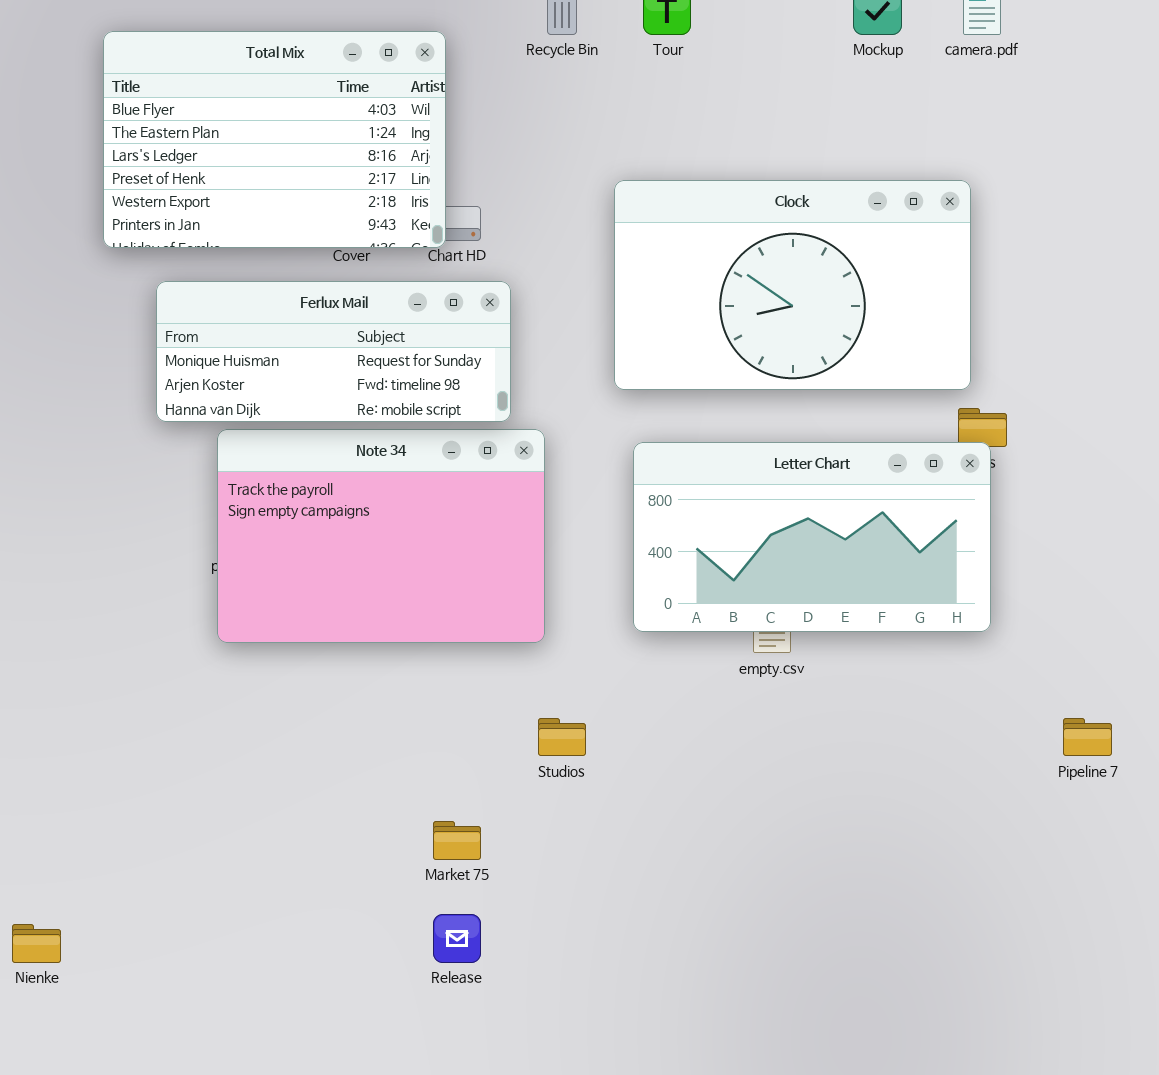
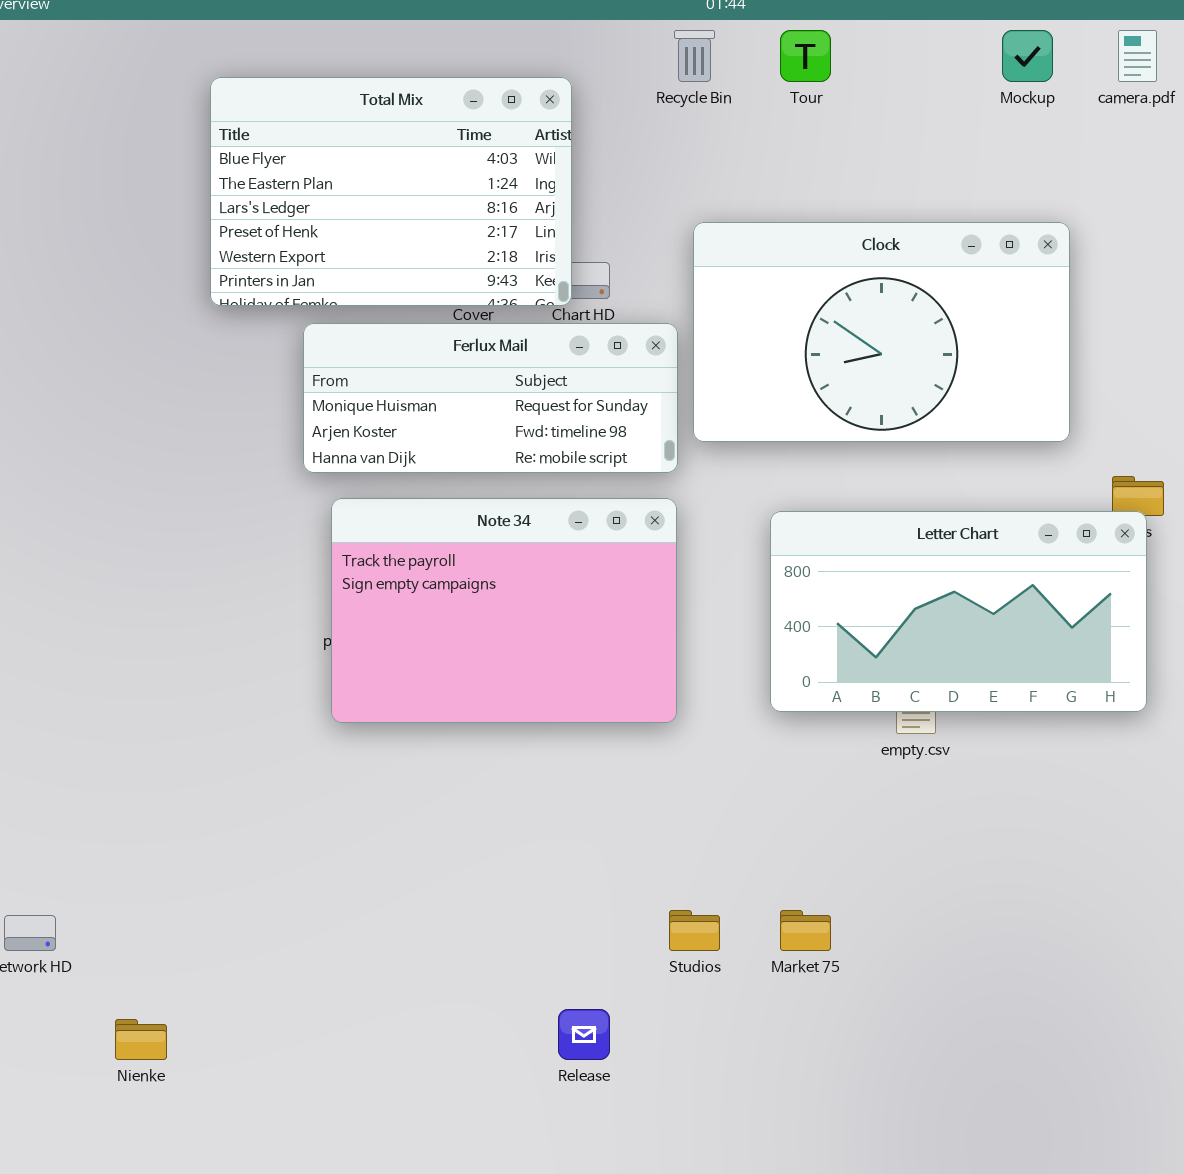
Clock: [614,180,971,390] -> [693,222,1070,442], moved
Ferlux Mail: [156,281,511,422] -> [303,323,678,473], moved
Studios: [538,718,586,756] -> [669,910,720,951], moved
Market 75: [433,821,481,860] -> [780,910,831,951], moved

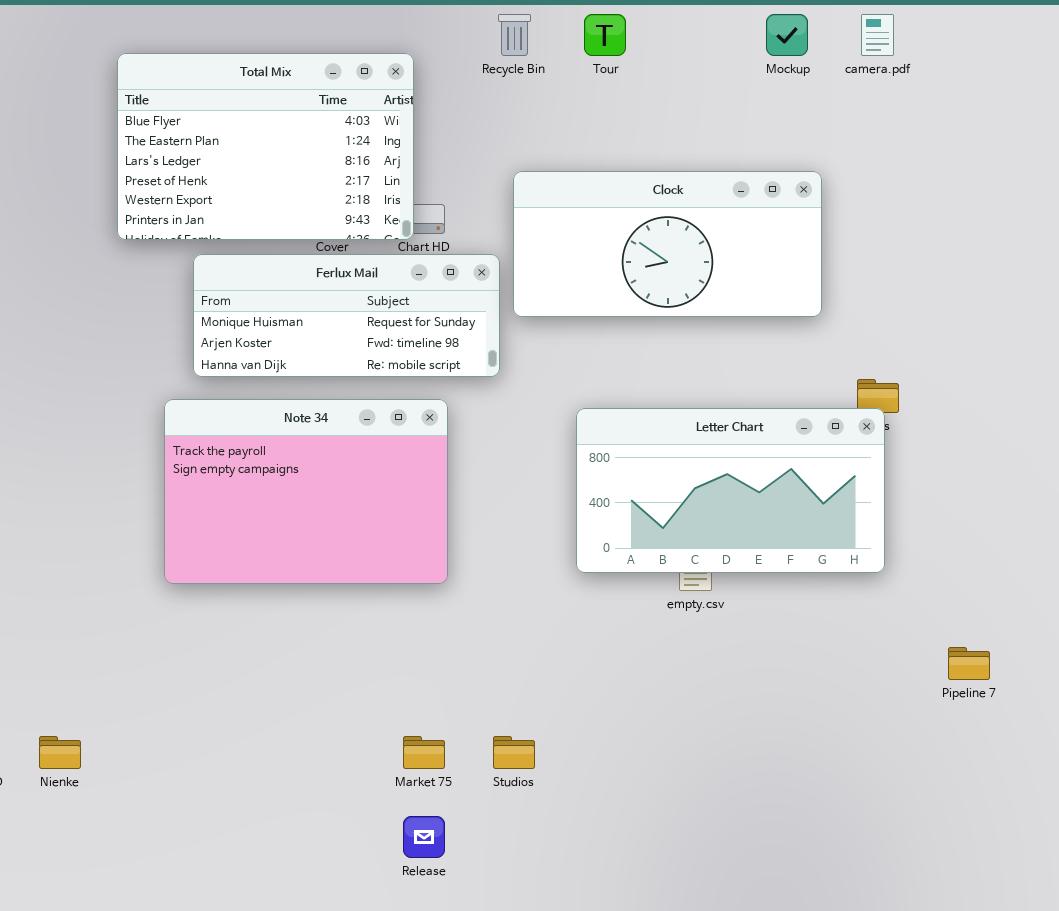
Clock: [693,222,1070,442] -> [513,171,822,317], resized
Note 34: [331,498,677,723] -> [164,399,448,584], moved
Market 75: [780,910,831,951] -> [403,736,445,769], moved
Nienke: [115,1019,167,1060] -> [39,736,81,769], moved

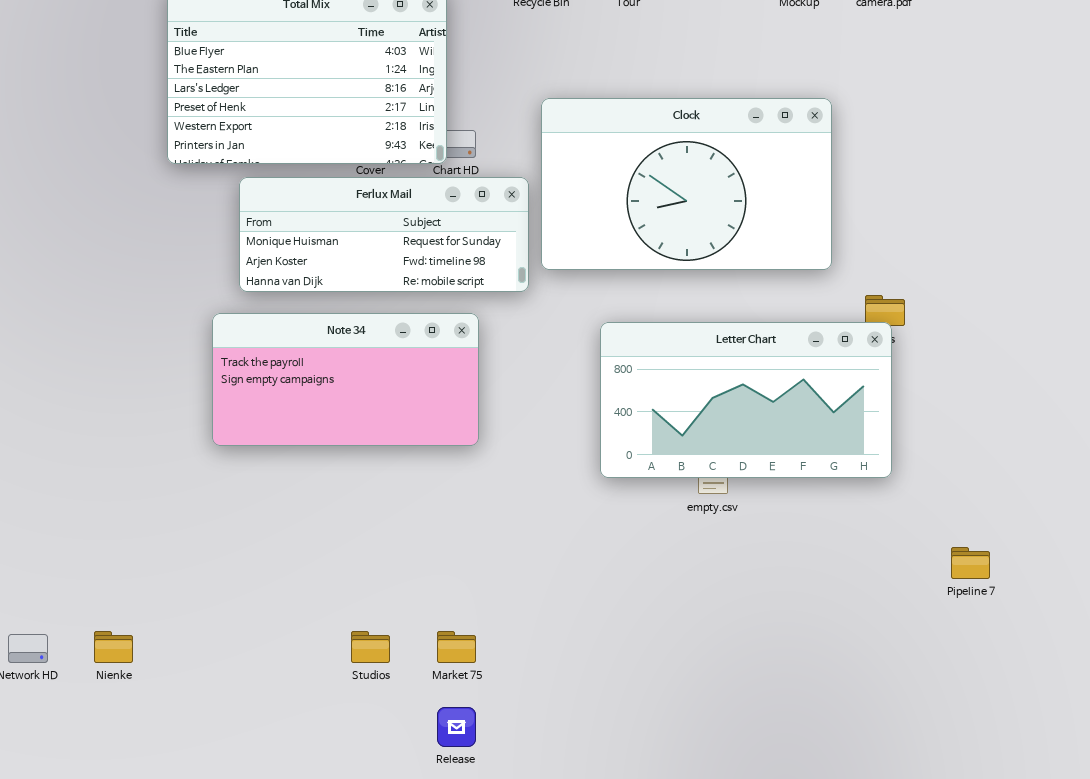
Clock: [513,171,822,317] -> [541,98,832,270], resized
Note 34: [164,399,448,584] -> [212,313,479,446], resized
Studios: [493,736,535,769] -> [351,631,390,663], moved

